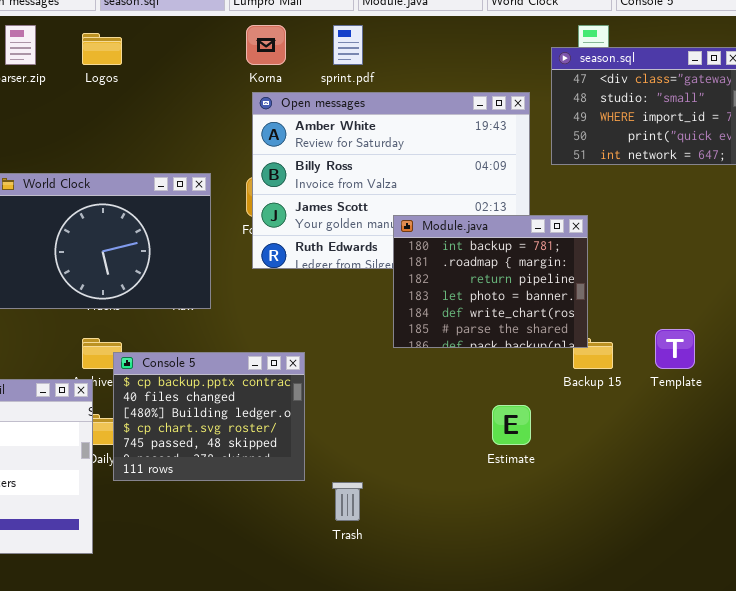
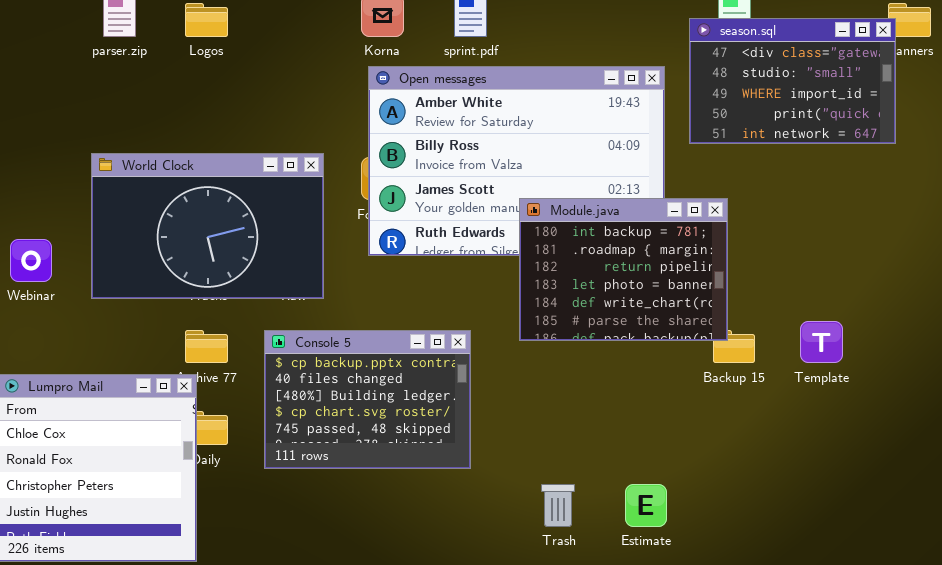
Console 5: [113,352,305,481] -> [264,330,471,469], moved
Estimate: [492,405,531,445] -> [625,484,667,527], moved
Trash: [332,482,363,521] -> [541,484,575,527], moved

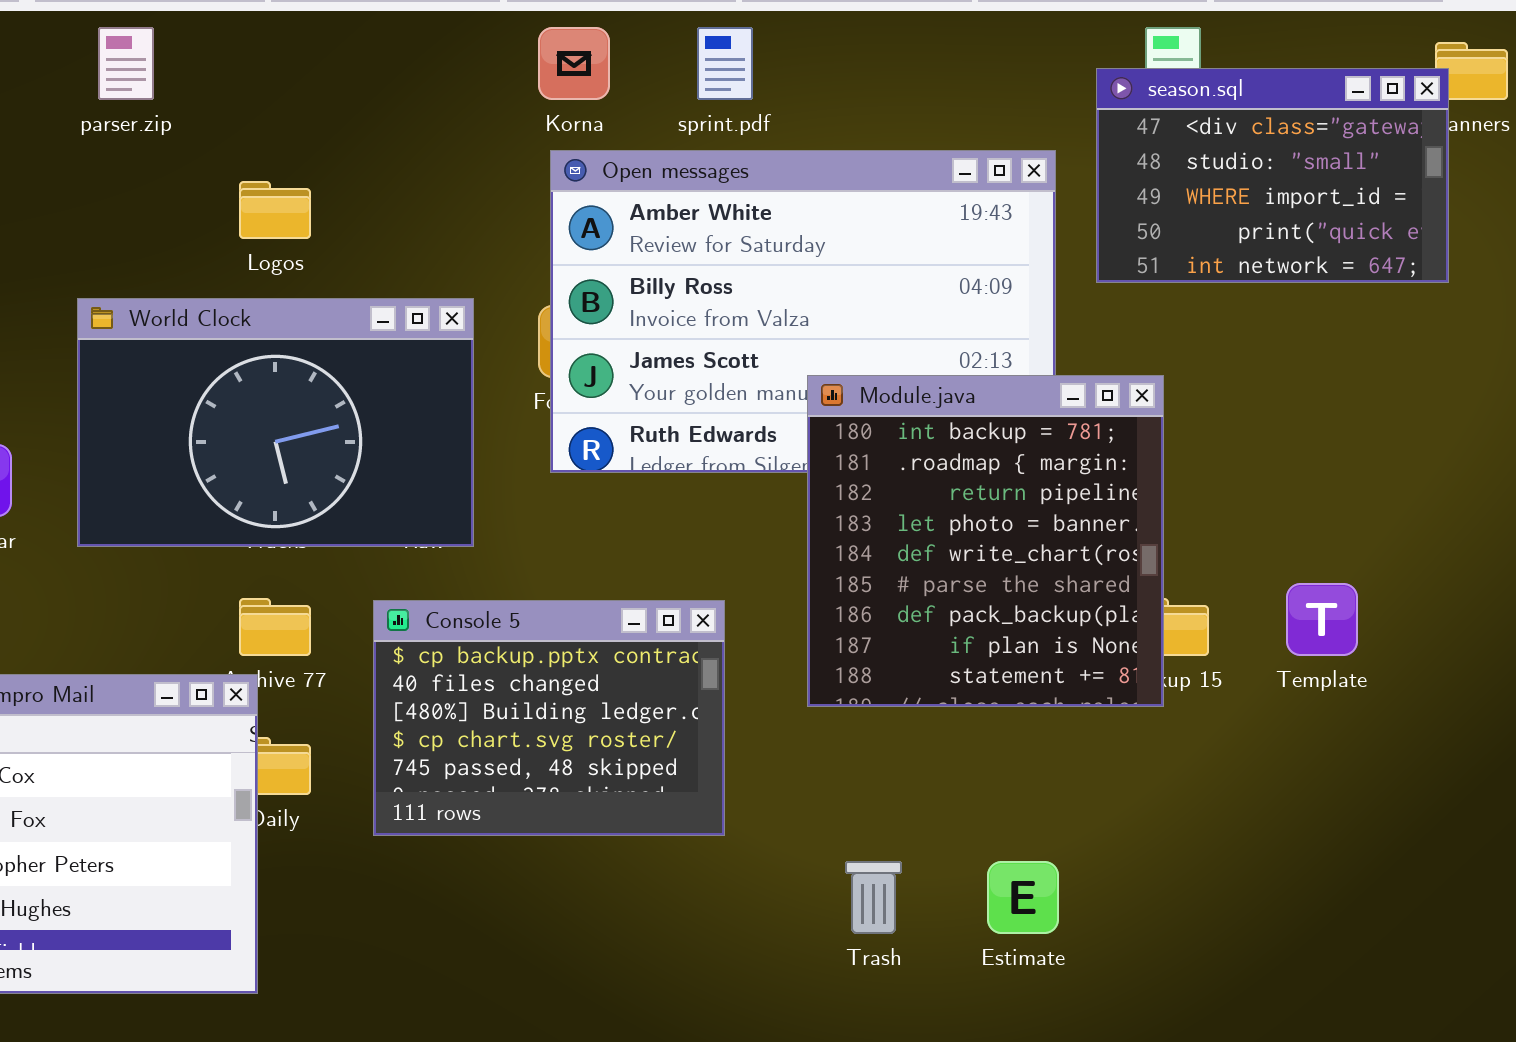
Logos: [185,3,228,37] -> [239,181,311,239], moved
Module.java: [519,198,728,341] -> [807,375,1164,707], resized

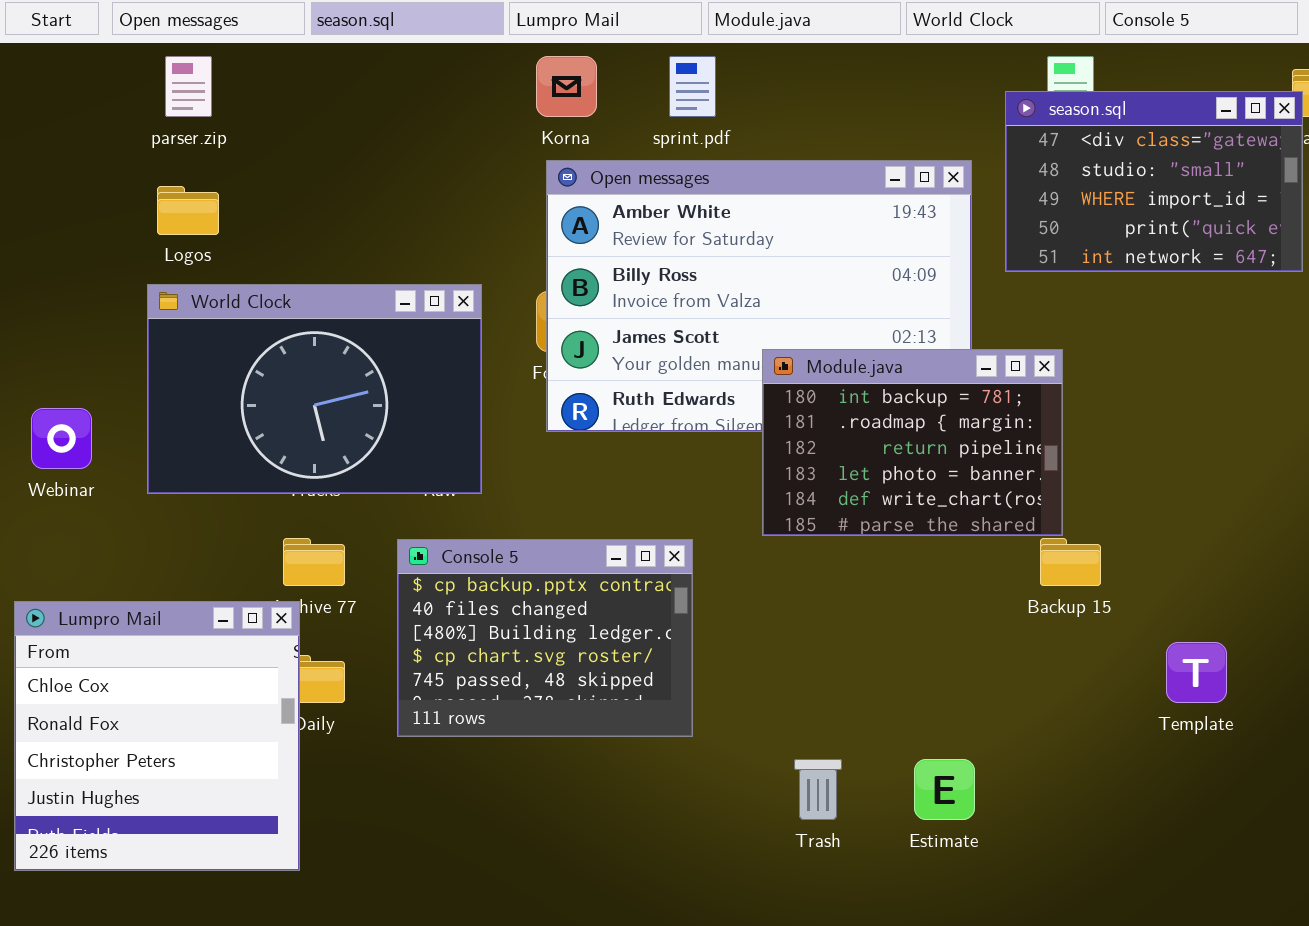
Logos: [239,181,311,239] -> [157,186,219,235], moved
Module.java: [807,375,1164,707] -> [762,349,1063,536], resized
Template: [1286,583,1358,656] -> [1166,642,1227,703], moved

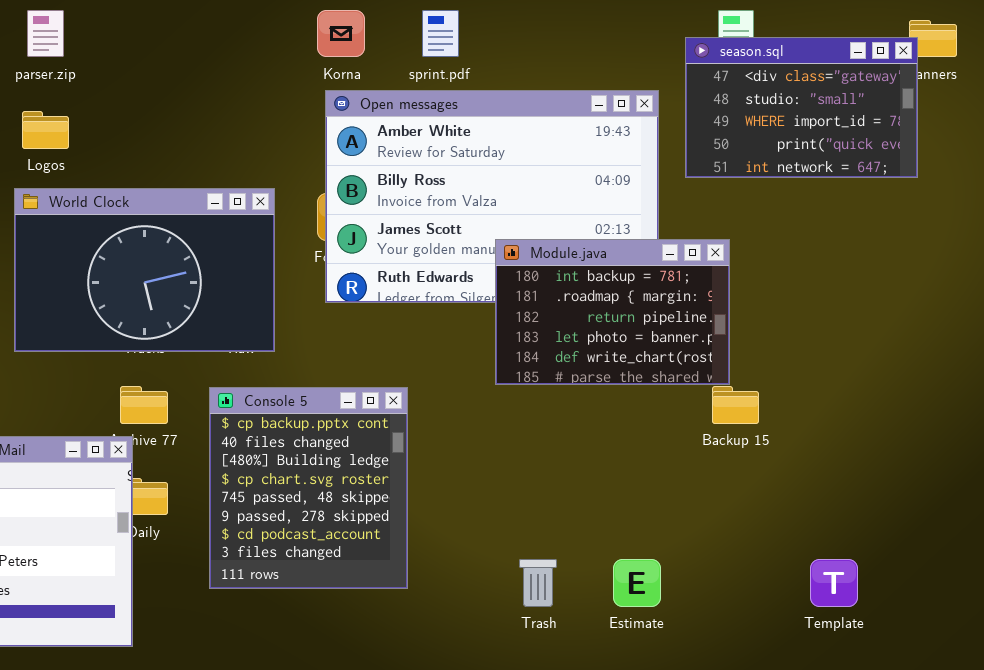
Console 5: [397,539,693,737] -> [209,387,408,589], resized
Template: [1166,642,1227,703] -> [810,559,858,607], moved

